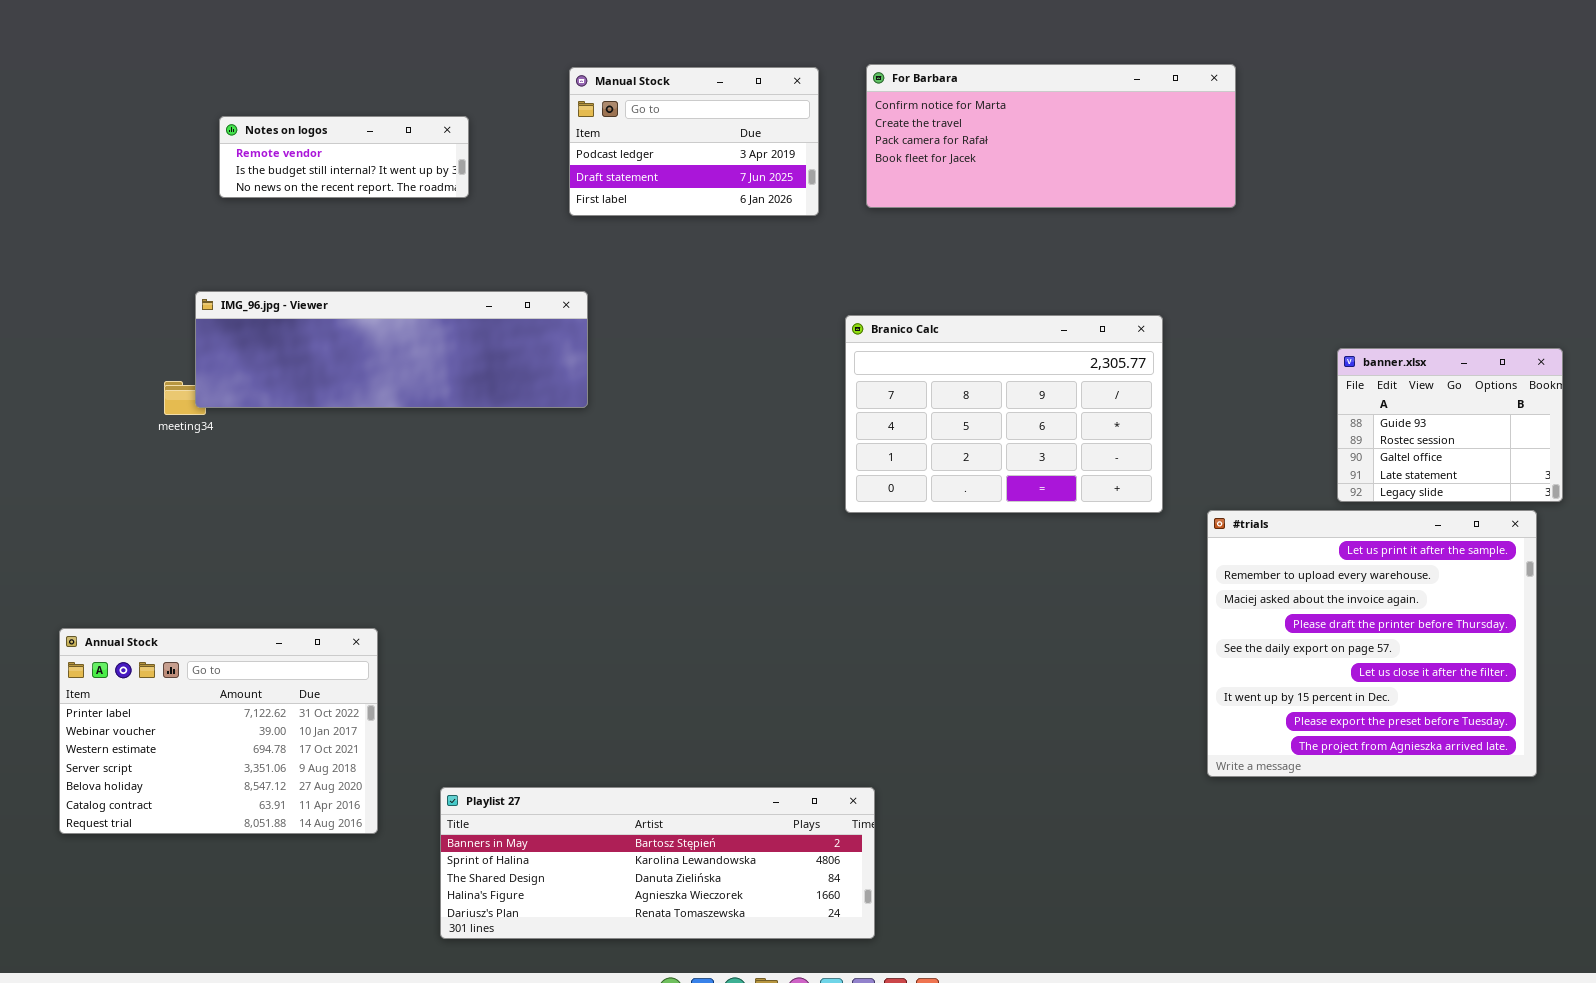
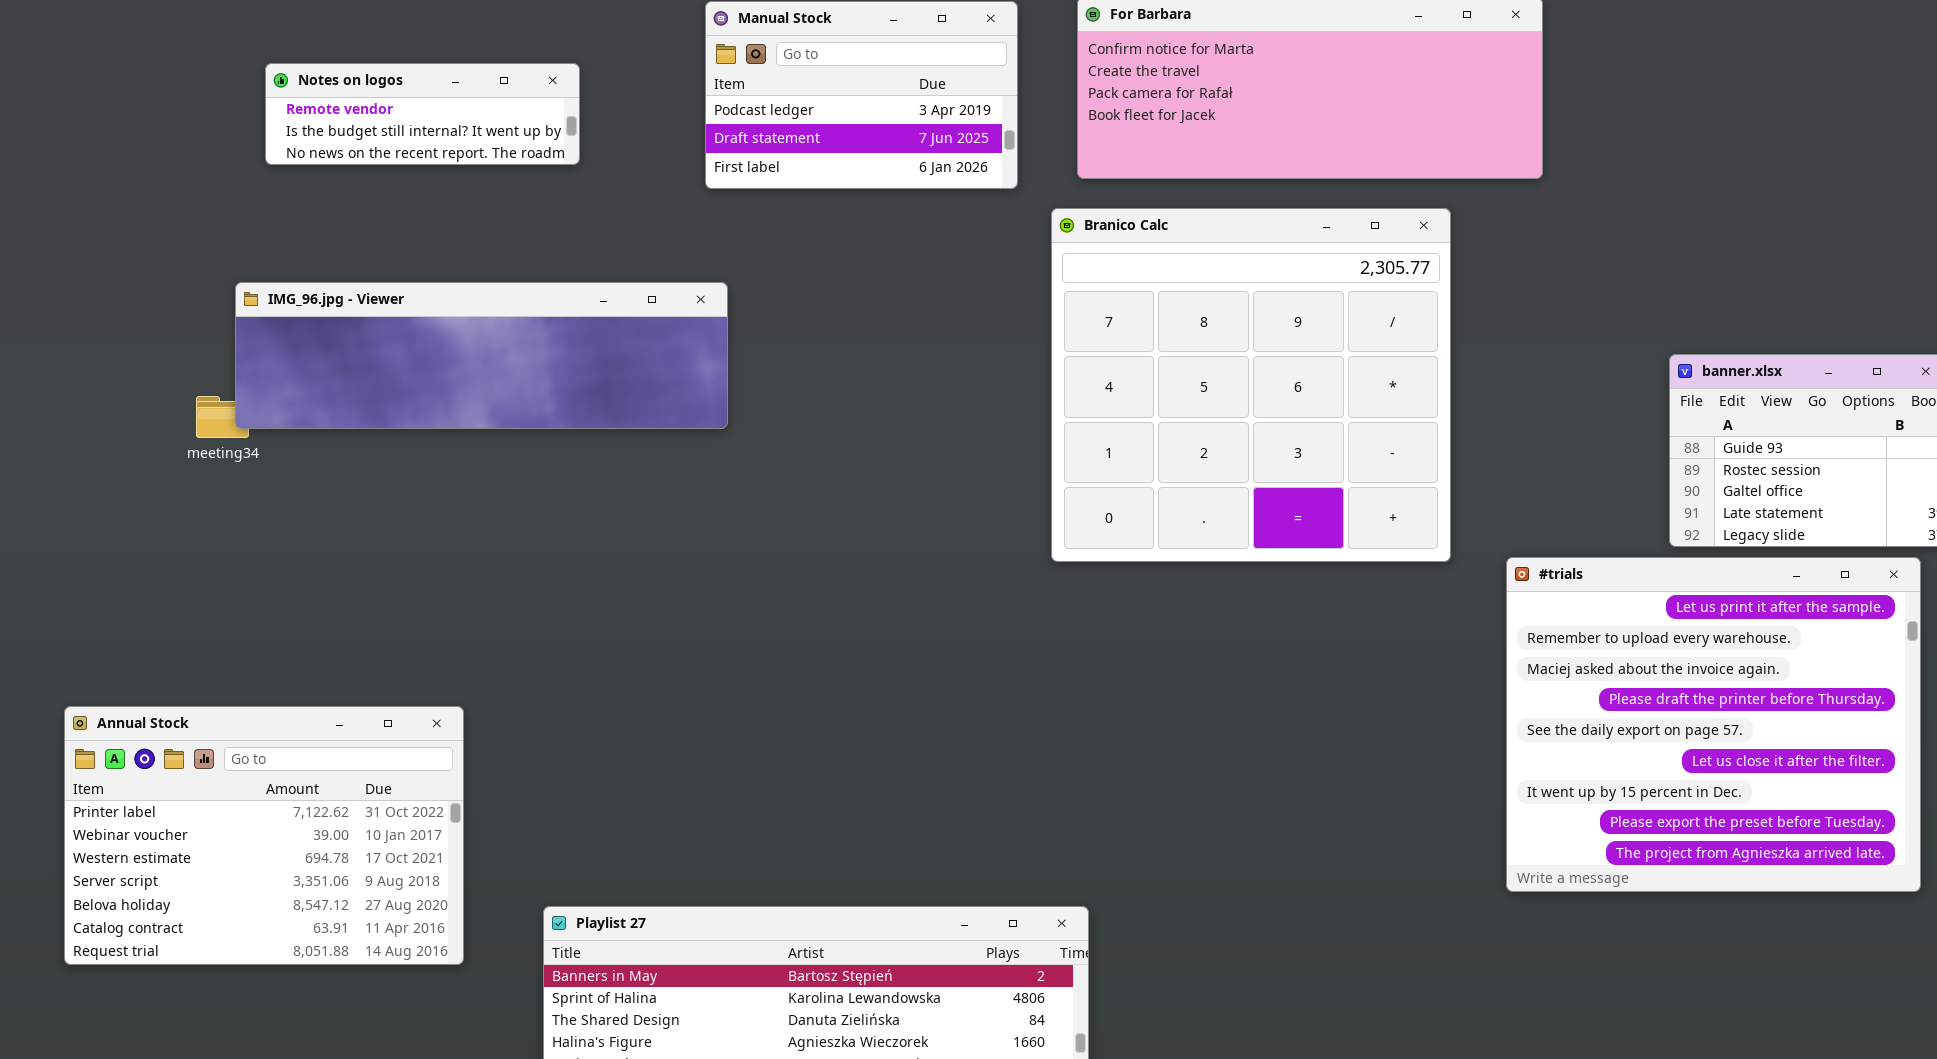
Branico Calc: [845,315,1163,513] -> [1051,208,1451,562], resized

